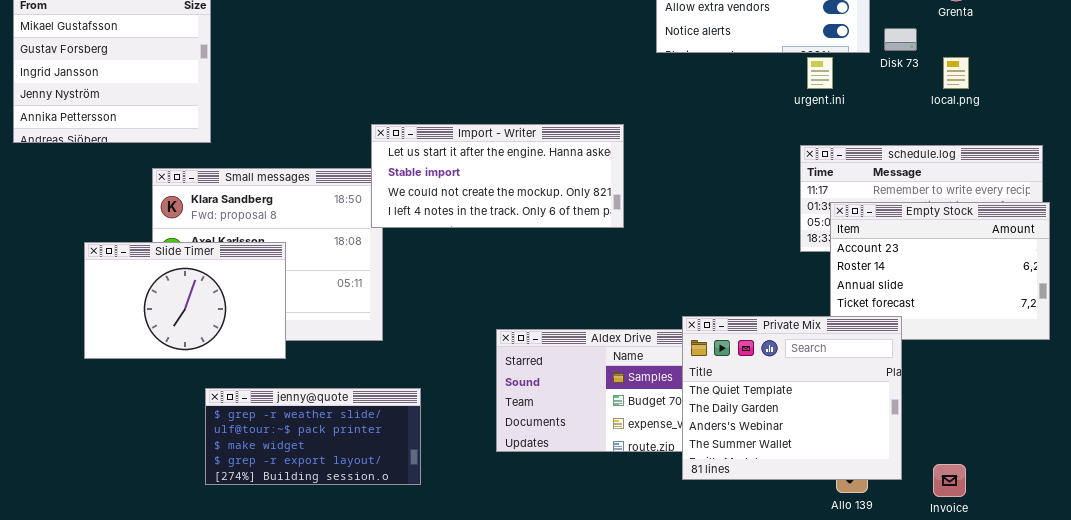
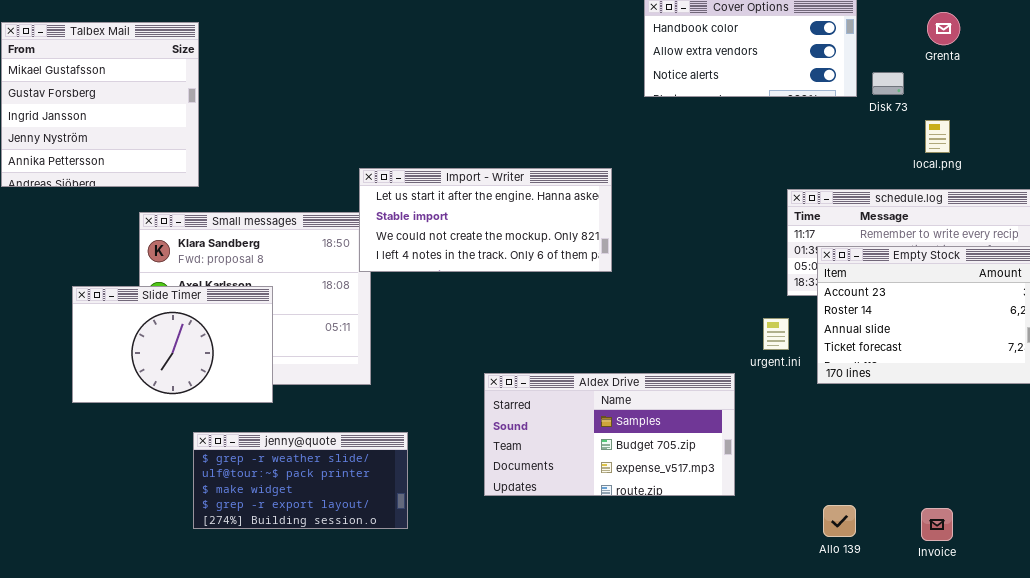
urgent.ini: [807,57,833,89] -> [763,318,789,350], moved
local.png: [943,57,969,89] -> [925,120,950,153], moved
Private Mix: [682,316,902,480] -> none, closed

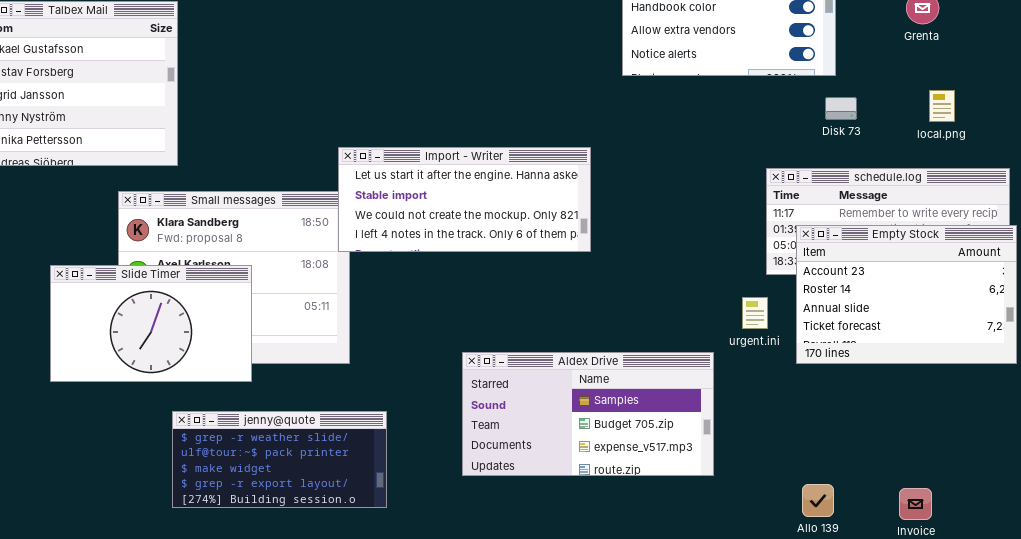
Disk 73: [872,72,904,95] -> [825,97,857,120], moved
local.png: [925,120,950,153] -> [929,90,955,122], moved

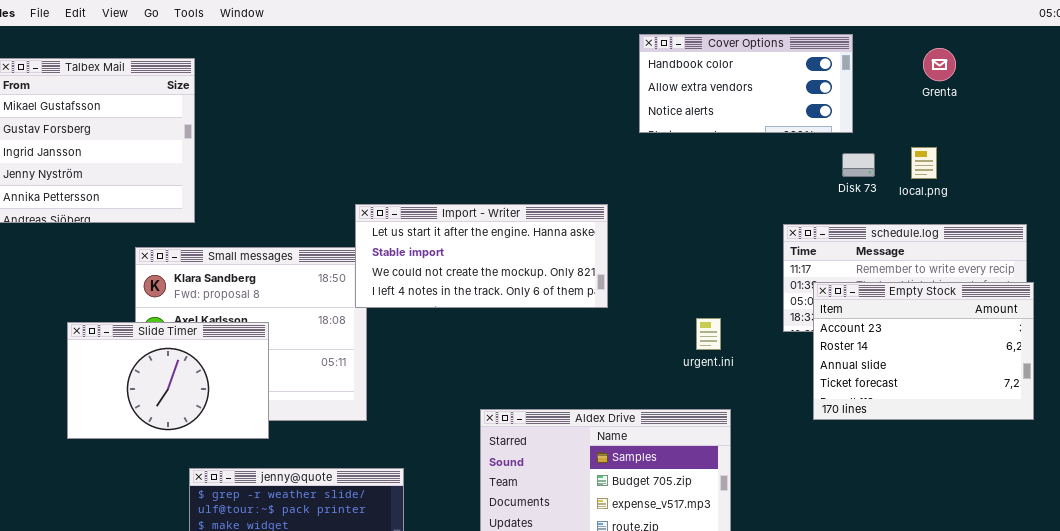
local.png: [929,90,955,122] -> [911,147,937,179], moved
urgent.ini: [742,297,768,329] -> [696,318,721,350], moved

